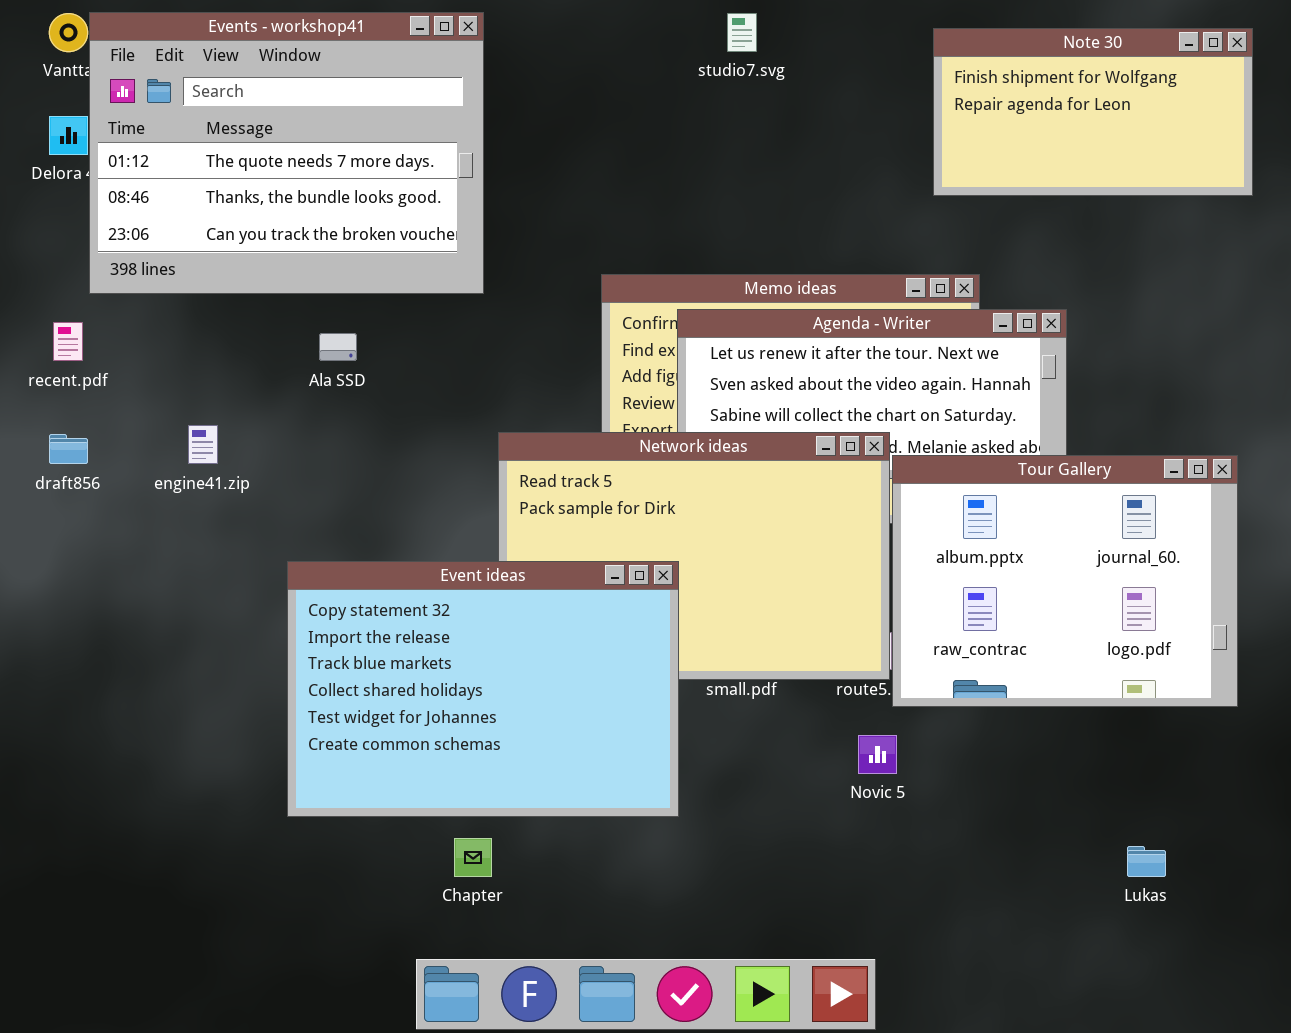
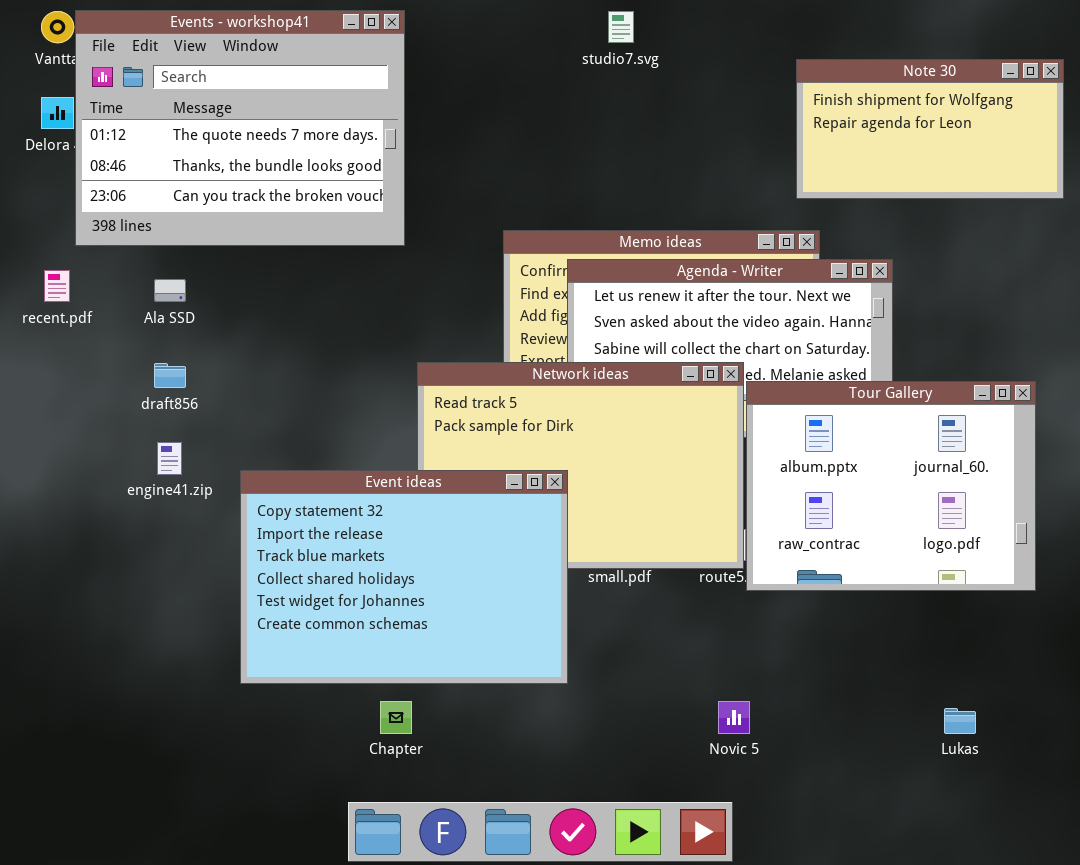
Note 30: [933,28,1253,196] -> [796,59,1064,199], moved
Ala SSD: [319,333,357,361] -> [154,279,186,302], moved
engine41.zip: [188,425,218,464] -> [157,442,182,475], moved
draft856: [49,434,88,464] -> [154,363,186,388], moved
Novic 5: [858,735,897,774] -> [718,701,750,734], moved

